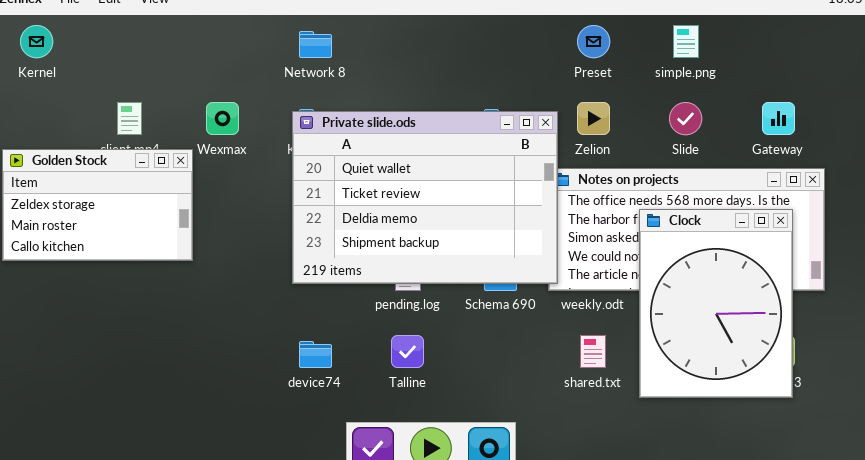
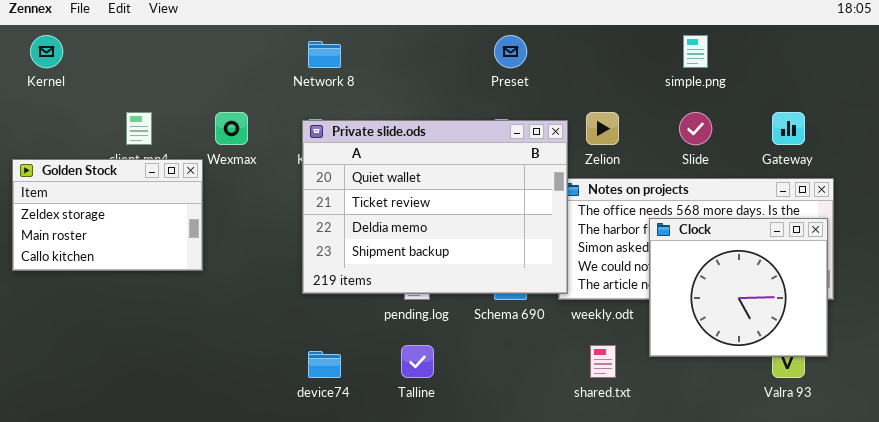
Preset: [577,25,610,58] -> [494,35,527,68], moved
Clock: [639,209,793,398] -> [649,218,828,357], resized

